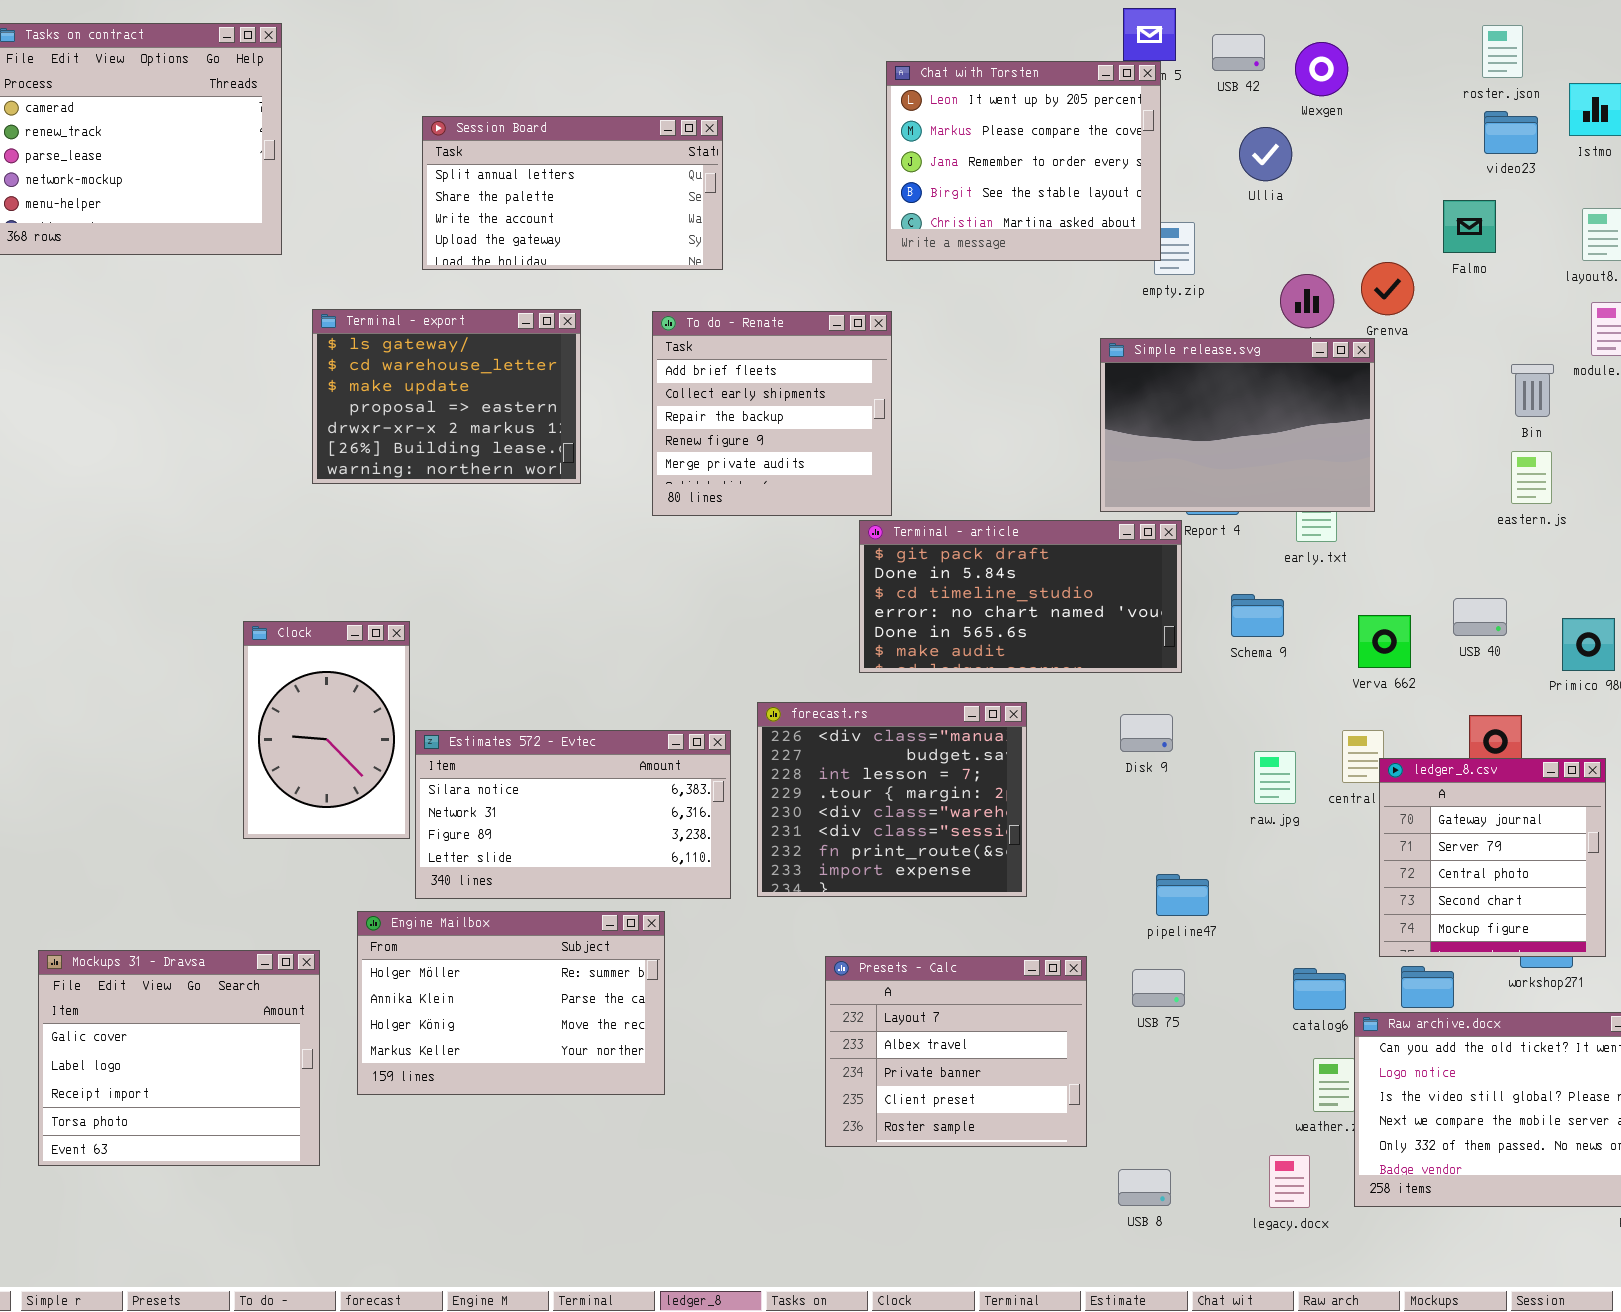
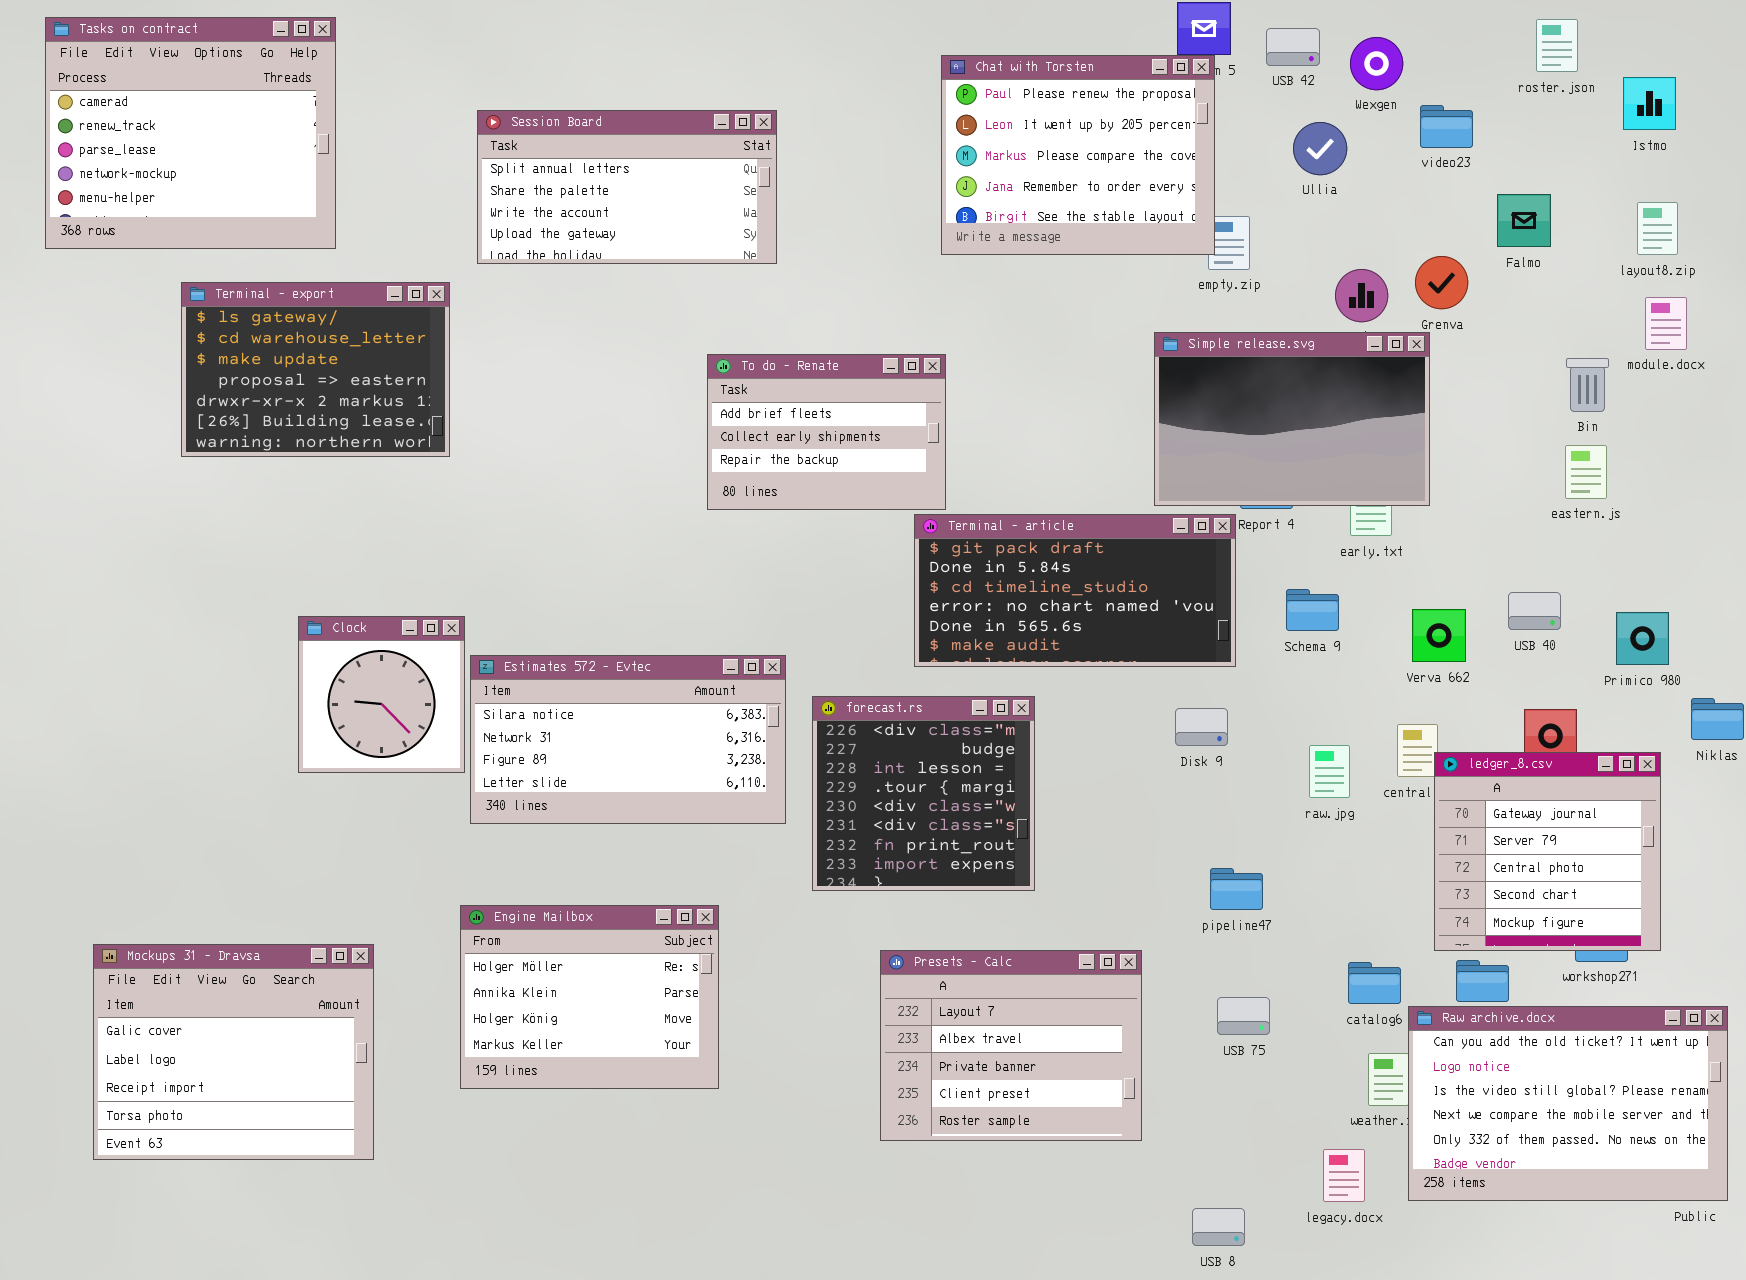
Chat with Torsten: [886,61,1161,261] -> [941,55,1215,255], scrolled up 1 row
video23: [1484,111,1538,154] -> [1420,105,1473,148], moved
Terminal - export: [312,309,581,484] -> [181,282,450,457], moved
To do - Renate: [652,311,892,516] -> [707,354,946,510], resized
Clock: [243,621,410,839] -> [298,616,465,773], resized
forecast.rs: [757,702,1027,897] -> [812,696,1035,891], resized
Estimates 572 - Evtec: [415,730,731,899] -> [470,655,786,824], moved
Engine Mailbox: [357,911,665,1095] -> [460,905,719,1089], resized
USB 75: [1132,969,1185,1007] -> [1217,997,1270,1035], moved
USB 8: [1118,1169,1171,1206] -> [1192,1208,1245,1246], moved

